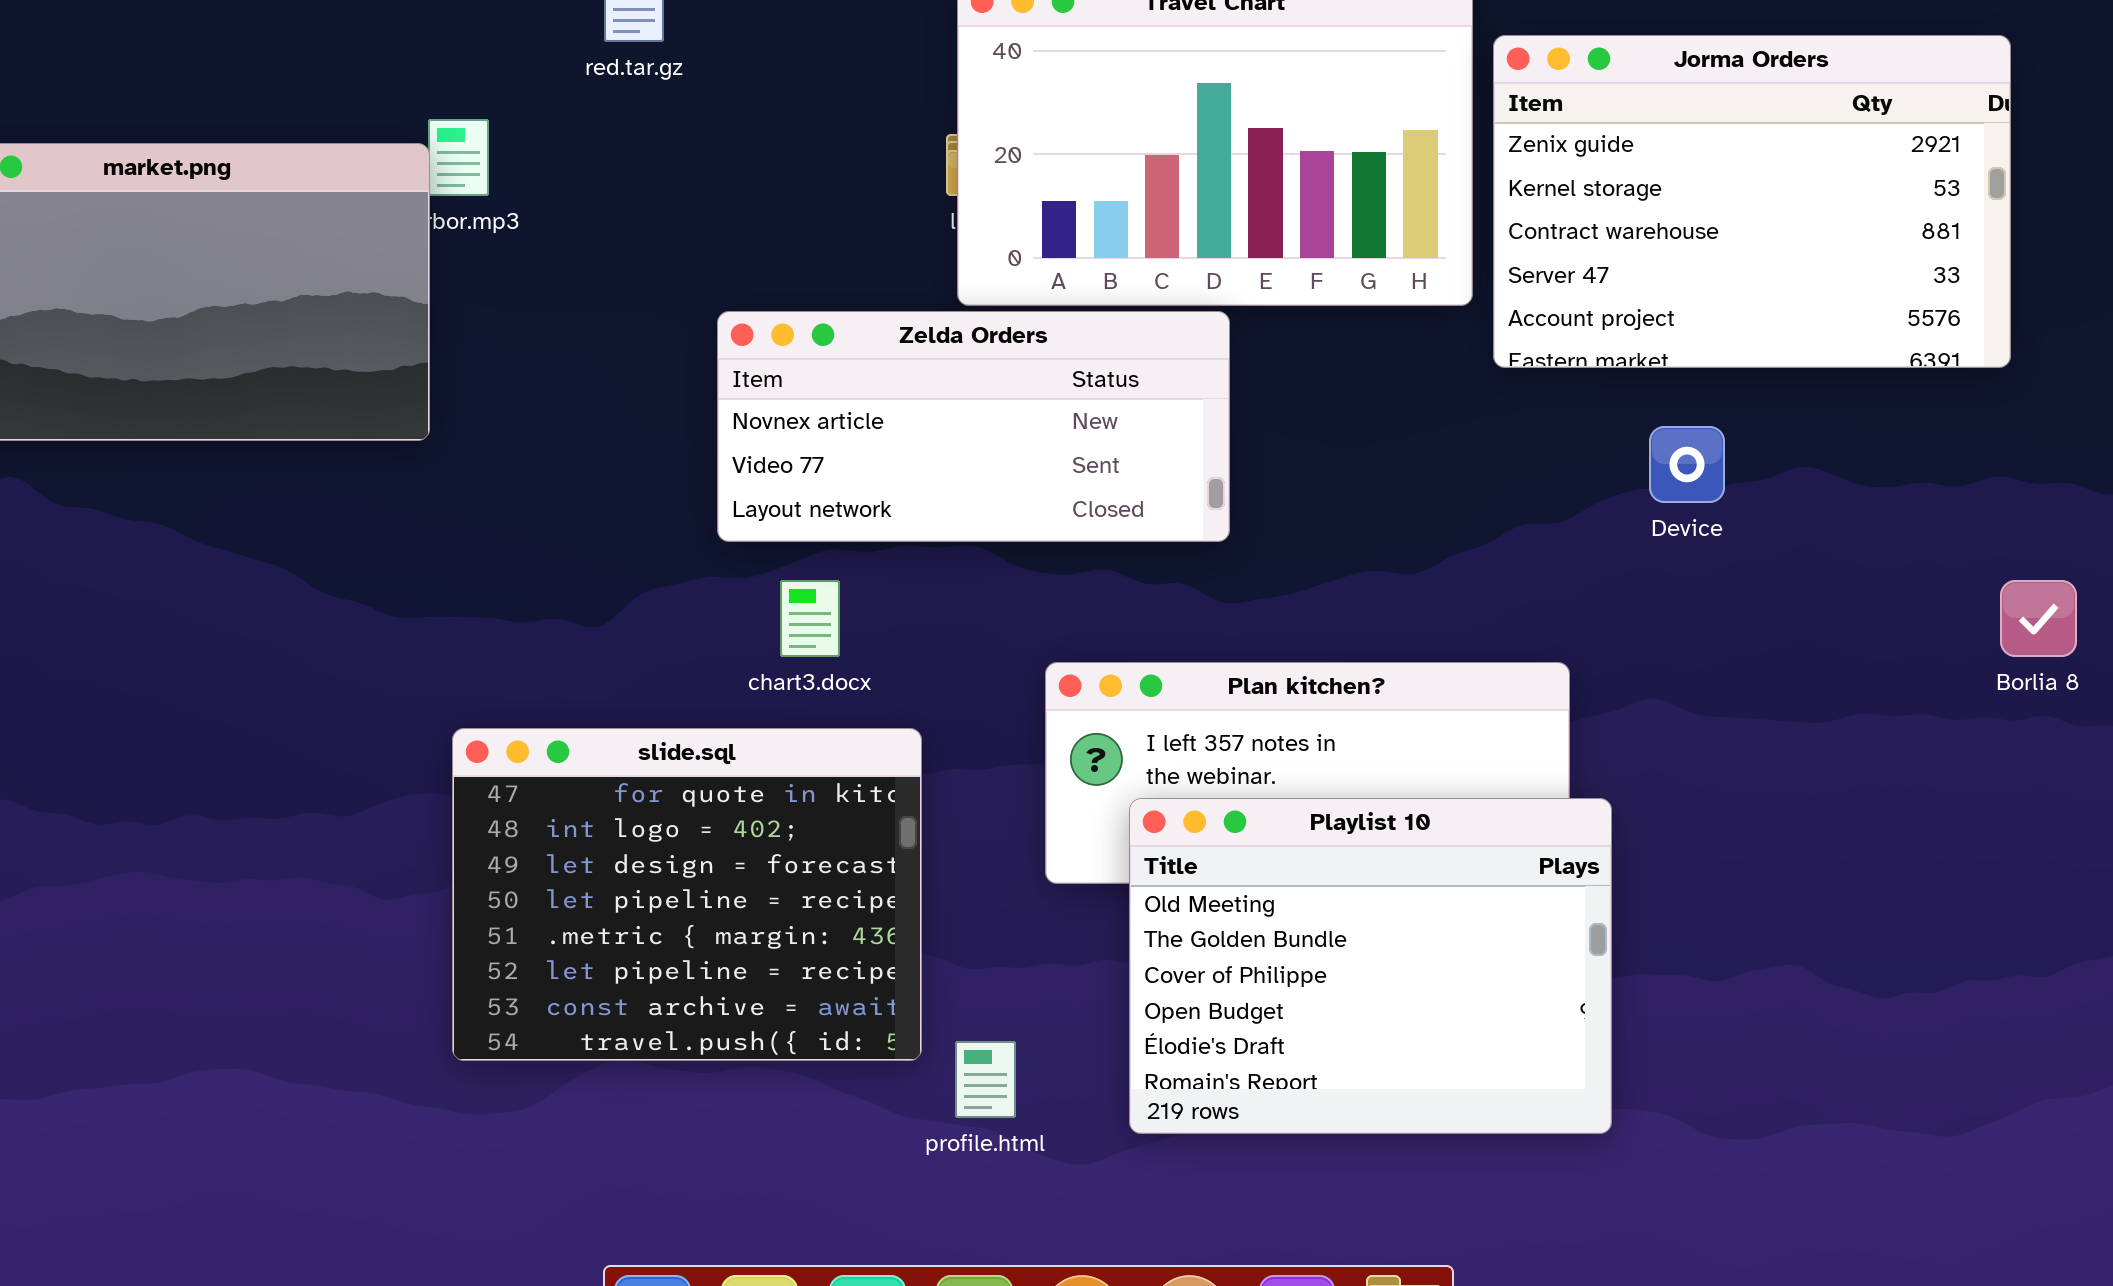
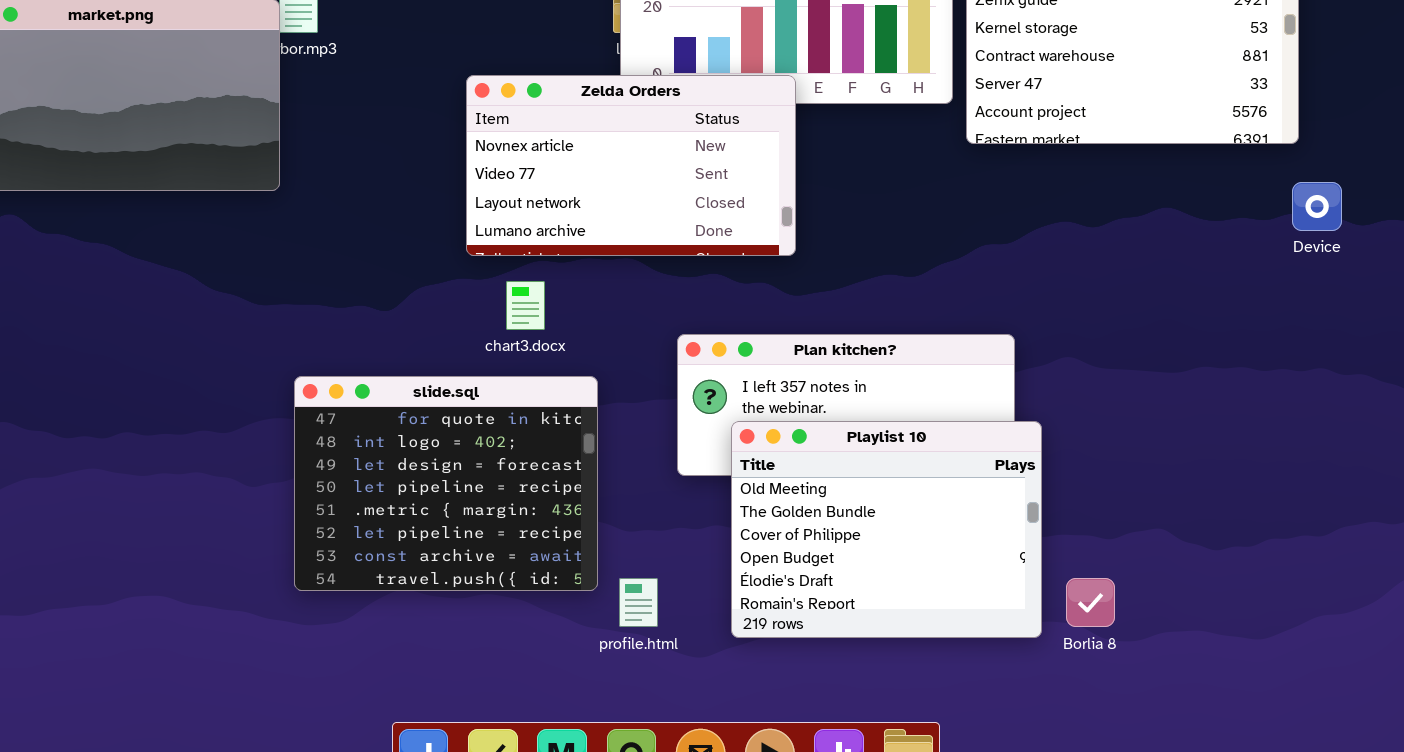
Zelda Orders: [717,311,1230,542] -> [466,75,796,256], resized
Device: [1649,426,1725,503] -> [1292,182,1342,231], moved
Borlia 8: [2000,580,2077,657] -> [1066,578,1115,627], moved

